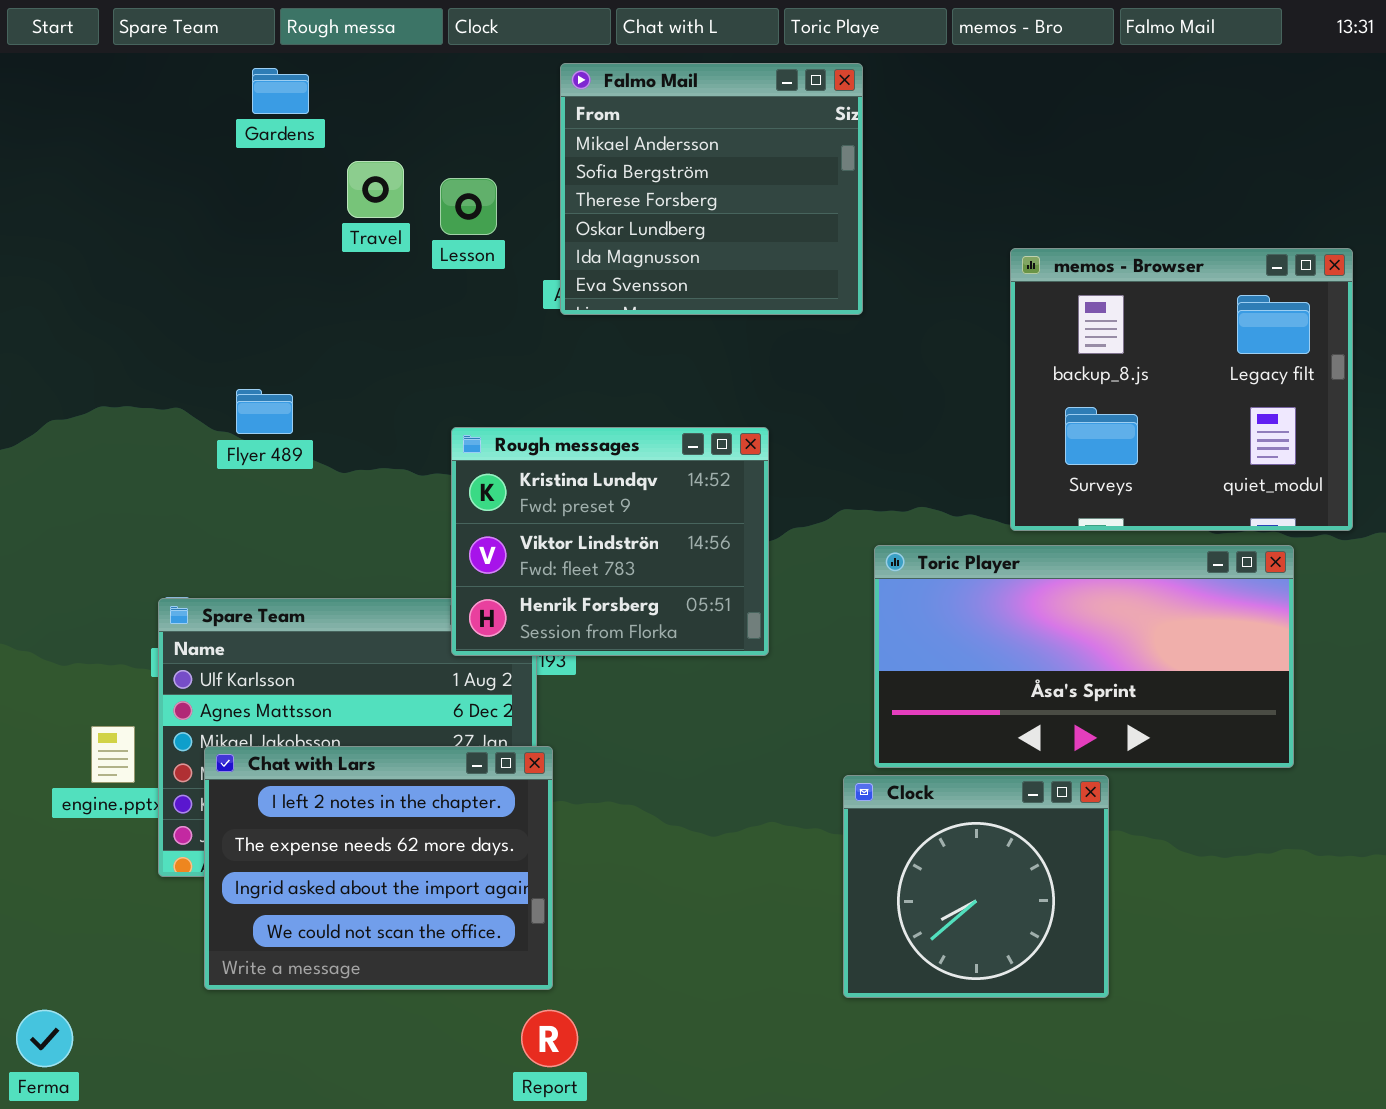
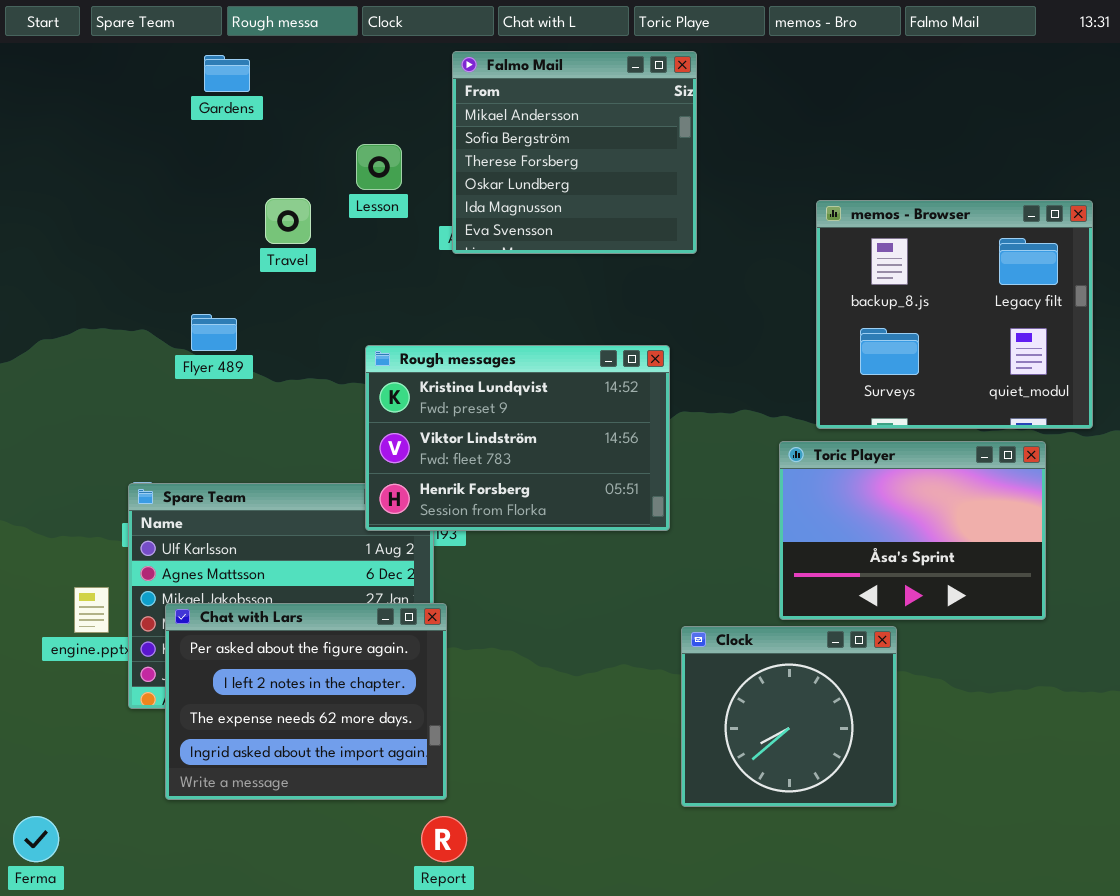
Travel: [347,161,404,218] -> [265,198,311,244], moved
Rough messages: [451,427,769,656] -> [365,345,670,531], resized
Toric Player: [874,545,1294,768] -> [779,441,1046,620], resized
Chat with Lars: [204,746,553,990] -> [165,603,447,800], scrolled up 1 row

